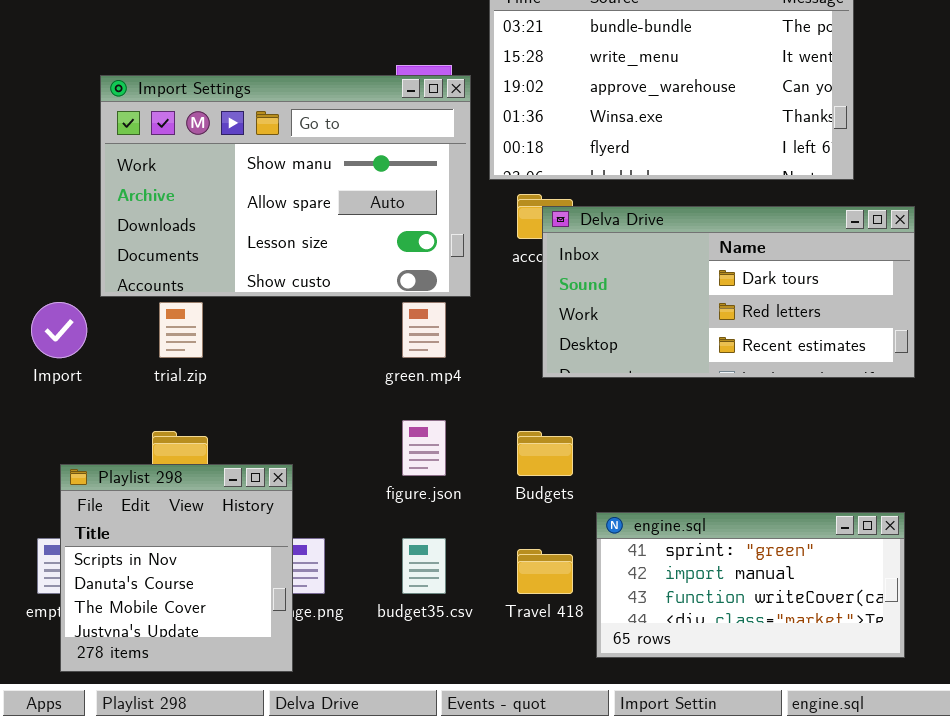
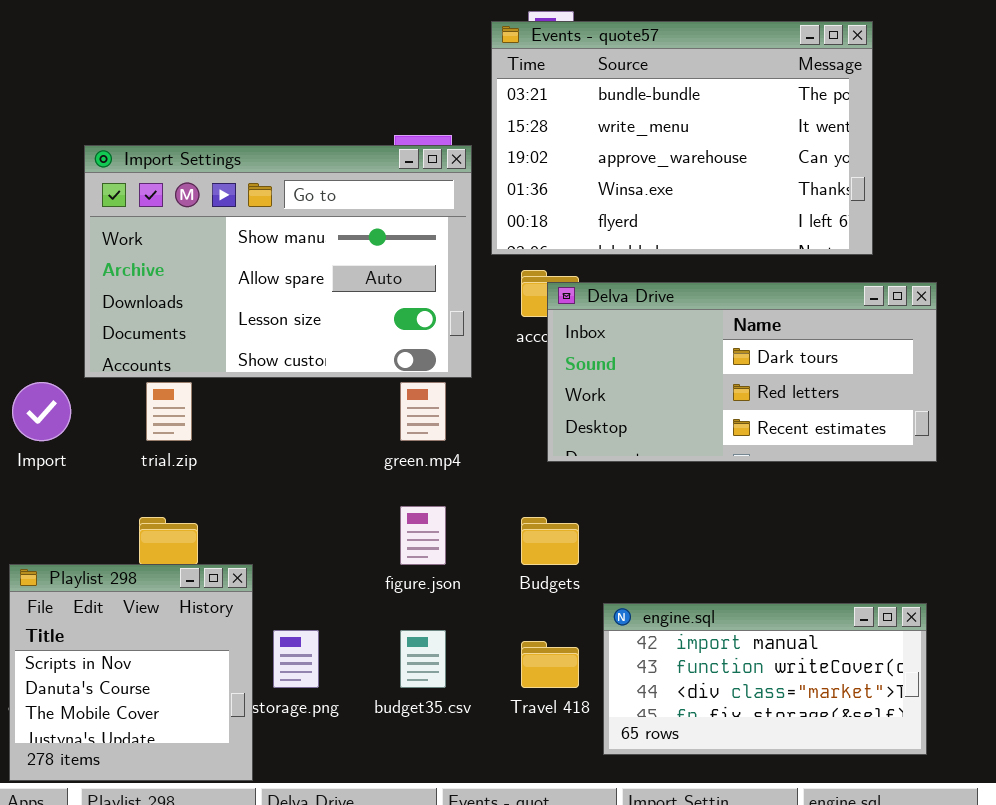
Playlist 298: [60,464,293,672] -> [9,564,253,781], moved
engine.sql: [596,512,905,658] -> [603,603,927,755], scrolled down 1 row

